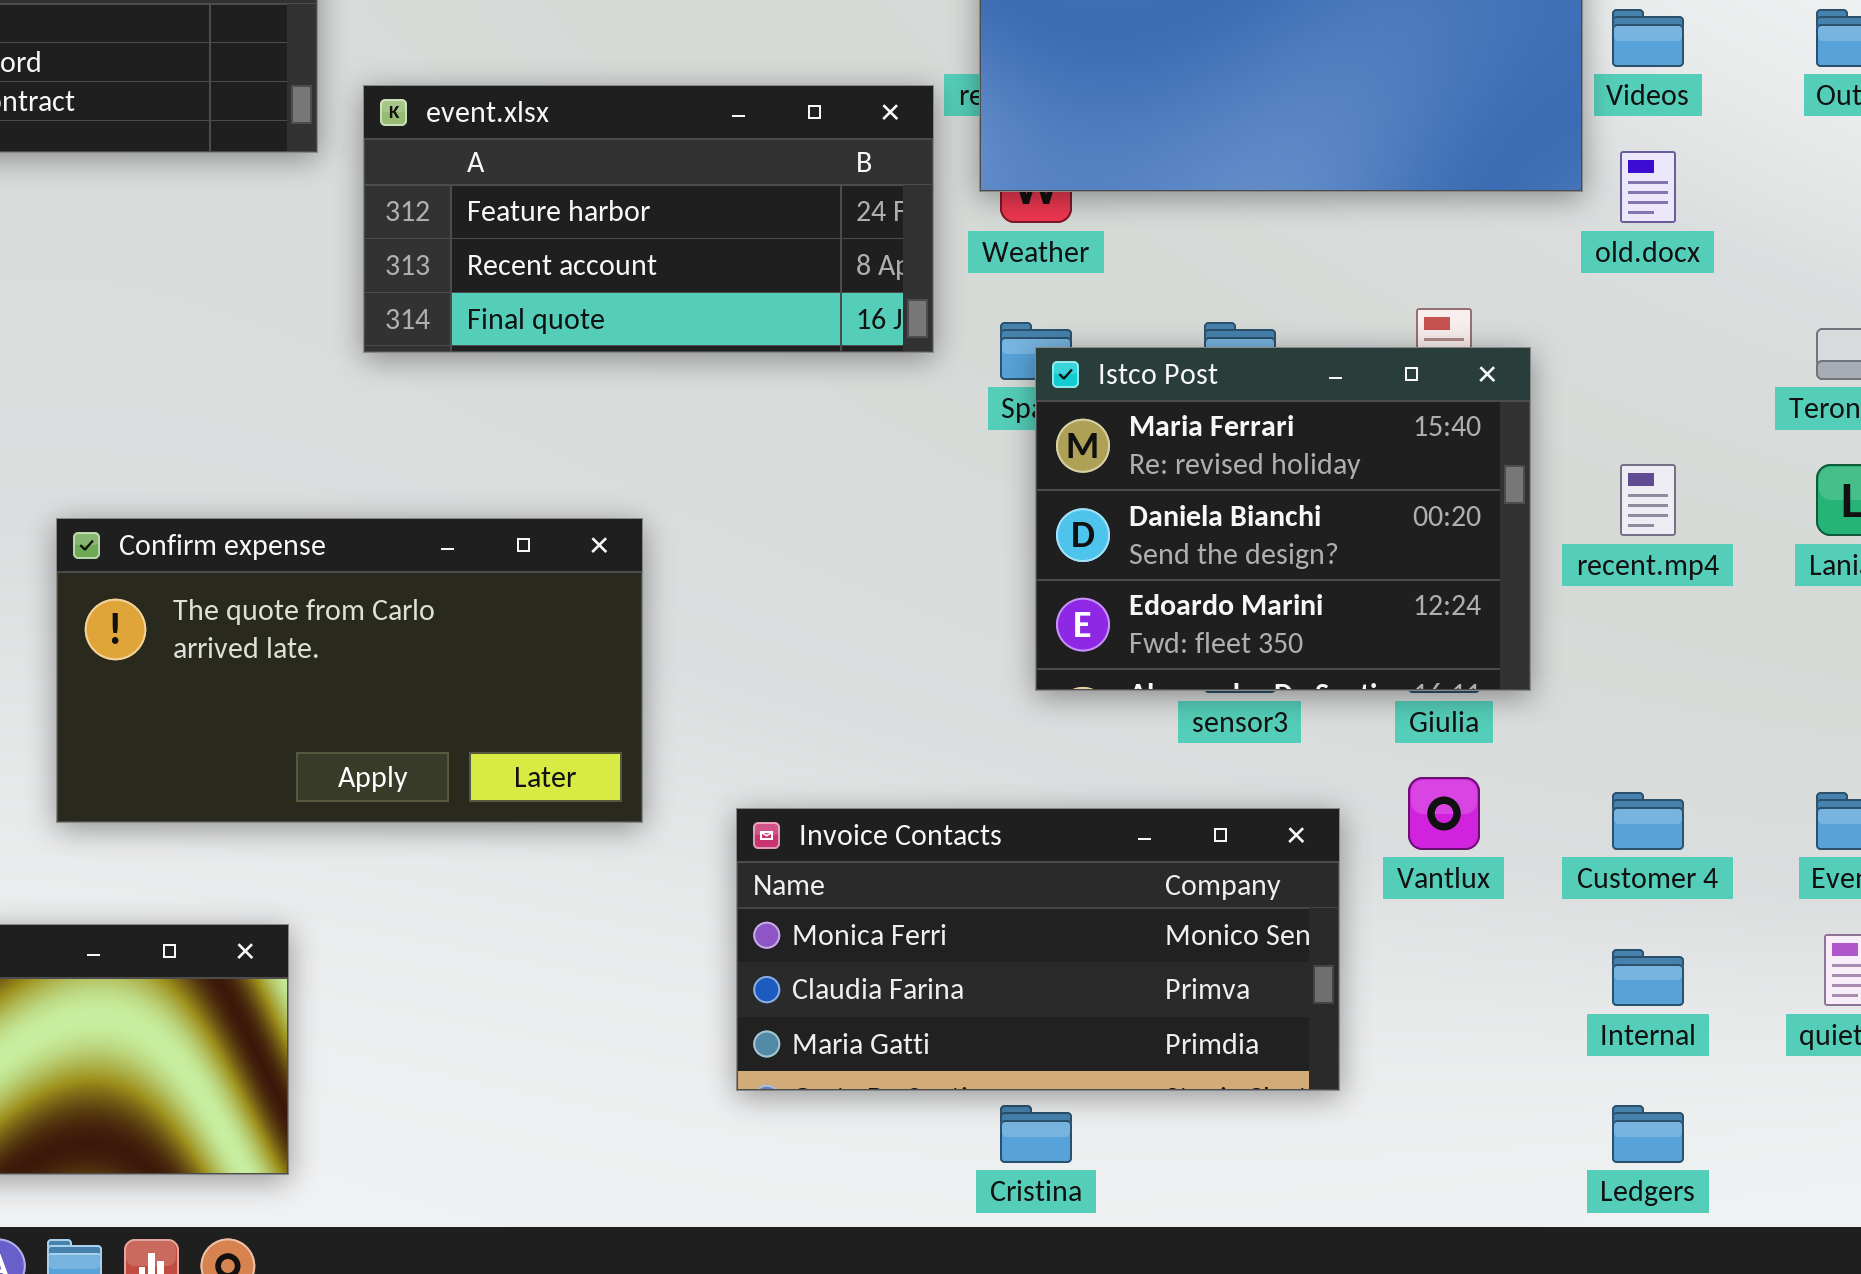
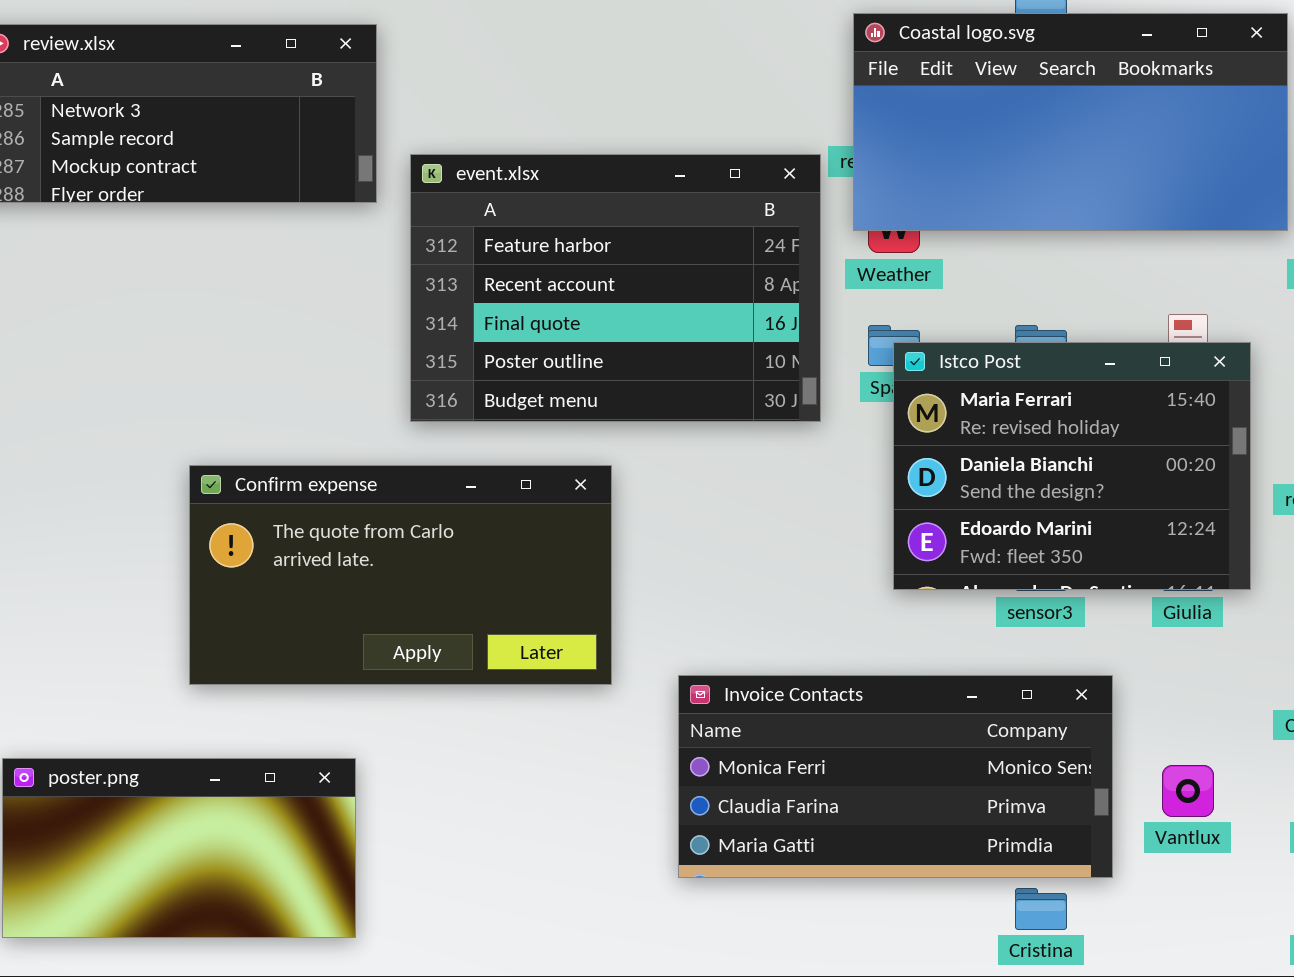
event.xlsx: [363,85,934,353] -> [410,154,821,422], resized
Vantlux: [1408,777,1480,850] -> [1162,765,1214,817], moved
Cristina: [1000,1105,1072,1163] -> [1015,888,1067,930], moved

